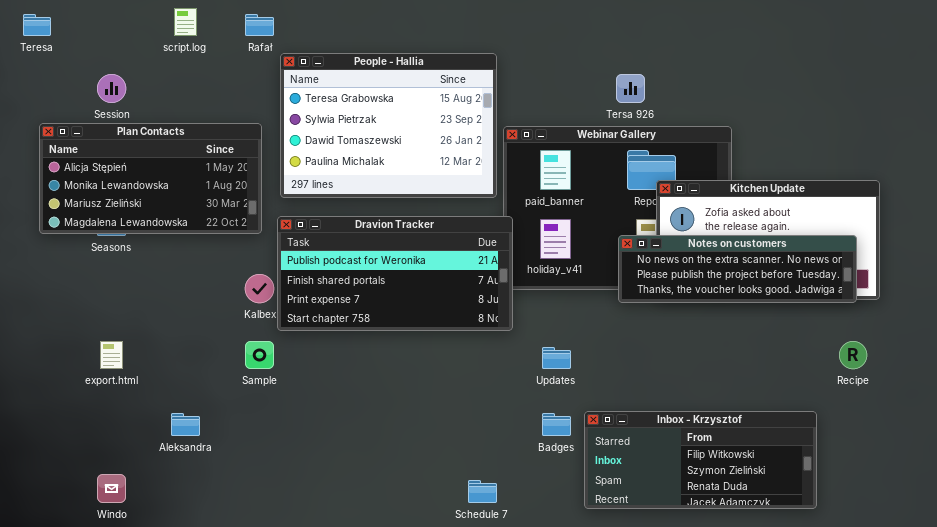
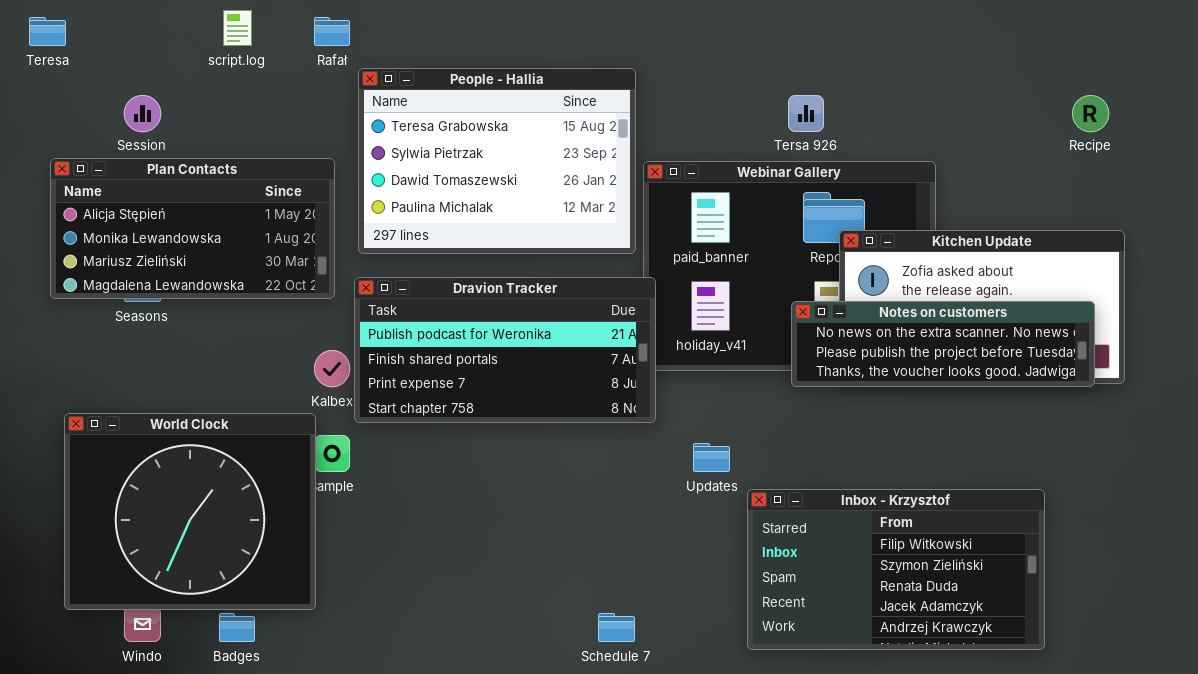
World Clock: none -> [64,413,316,610], opened
Recipe: [839,341,867,369] -> [1072,95,1109,132], moved
Inbox - Krzysztof: [584,411,817,509] -> [747,489,1045,650], resized
Badges: [542,413,571,436] -> [219,613,255,642], moved

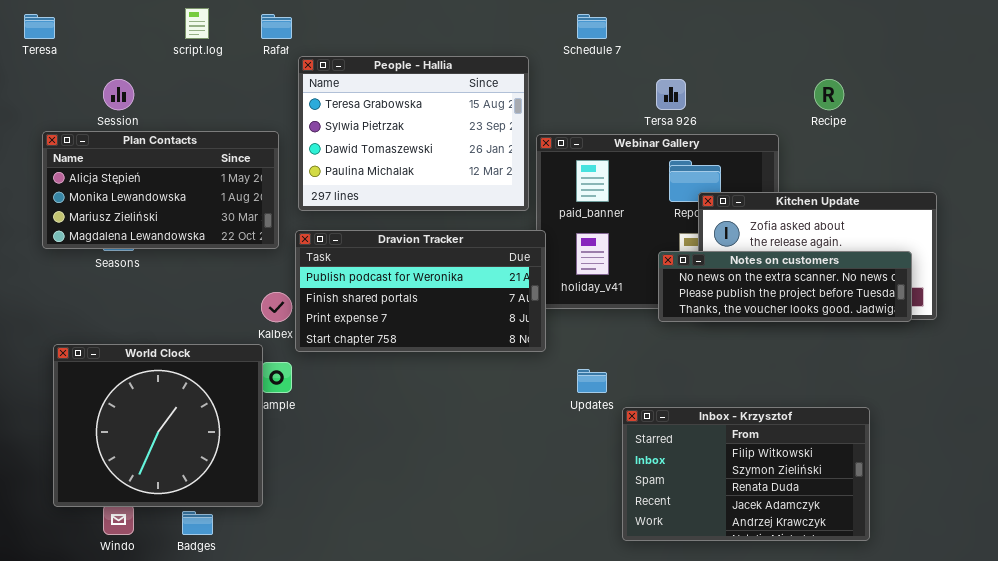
Recipe: [1072,95,1109,132] -> [814,79,844,110], moved
Schedule 7: [598,613,635,642] -> [577,14,607,39], moved

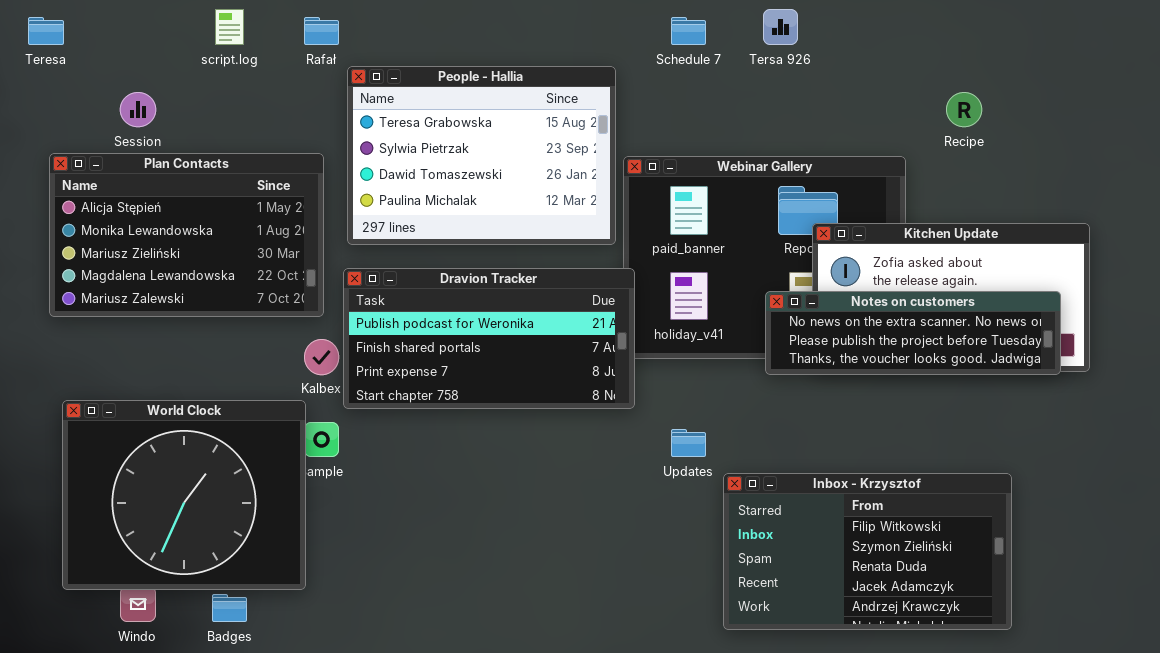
Tersa 926: [656,79,686,110] -> [763,9,798,45], moved
Plan Contacts: [42,131,279,249] -> [49,153,324,317], resized

